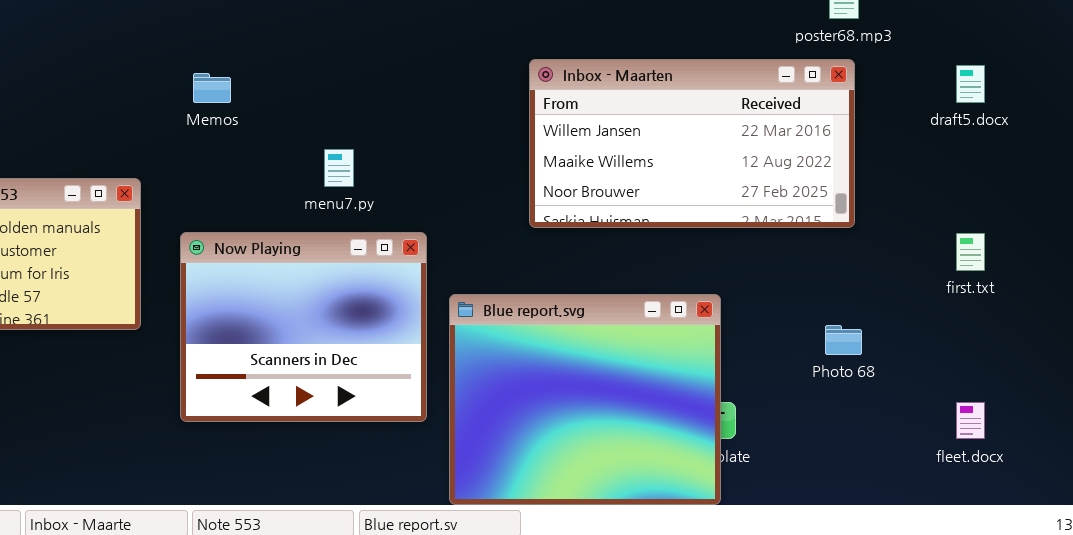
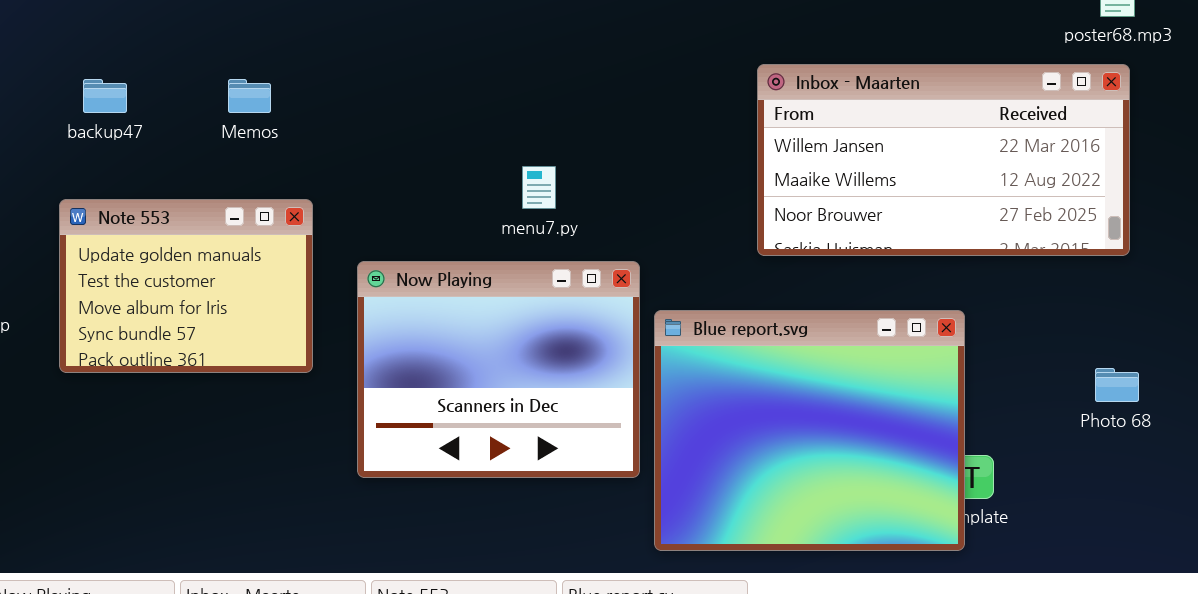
Memos: [193,73,231,103] -> [228,79,271,113], moved
Blue report.svg: [449,294,721,505] -> [654,310,965,551], moved

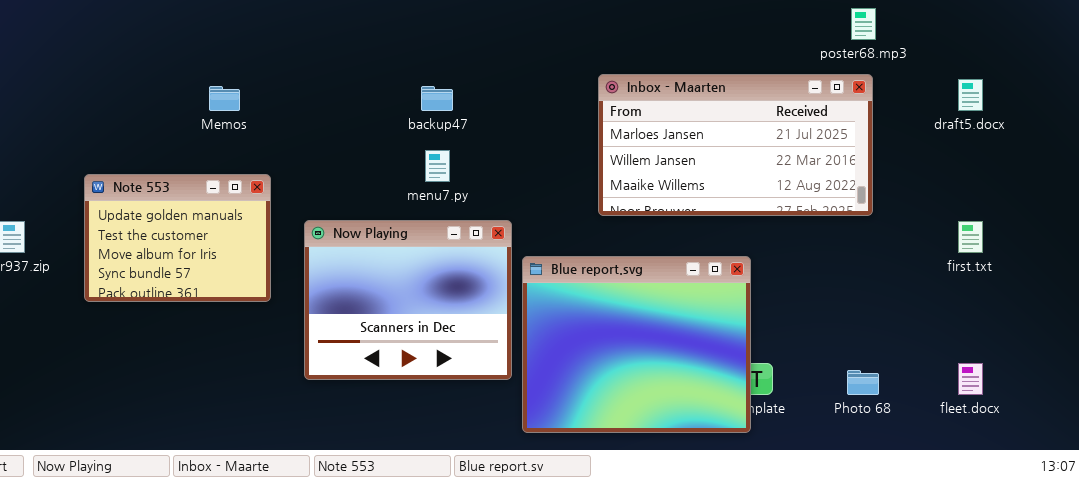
Inbox - Maarten: [757,64,1130,256] -> [598,74,873,216], scrolled up 1 row
backup47: [83,79,127,113] -> [421,86,453,111], moved
Photo 68: [1095,368,1139,402] -> [847,370,879,395], moved

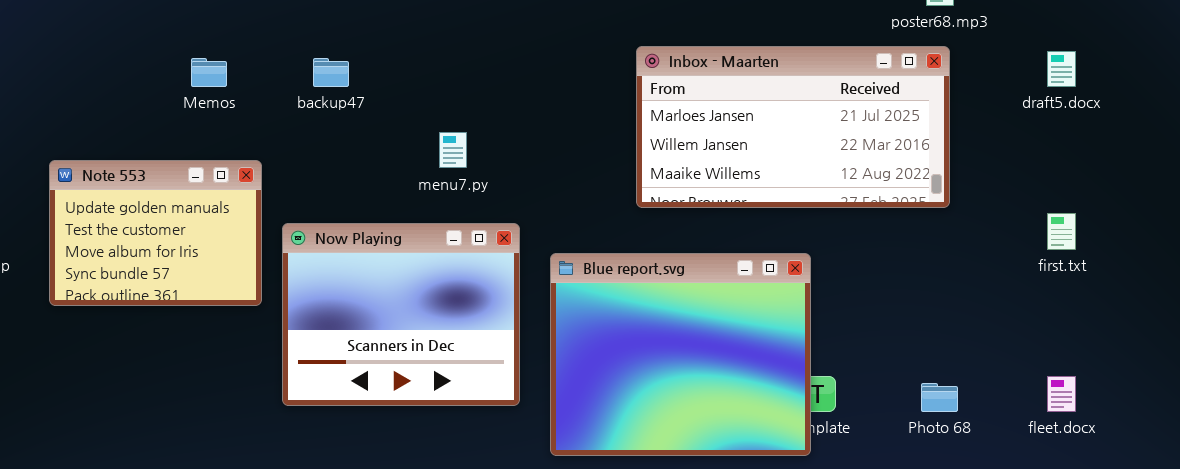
backup47: [421,86,453,111] -> [313,58,349,87], moved
Now Playing: [304,220,512,380] -> [282,223,520,406], moved

